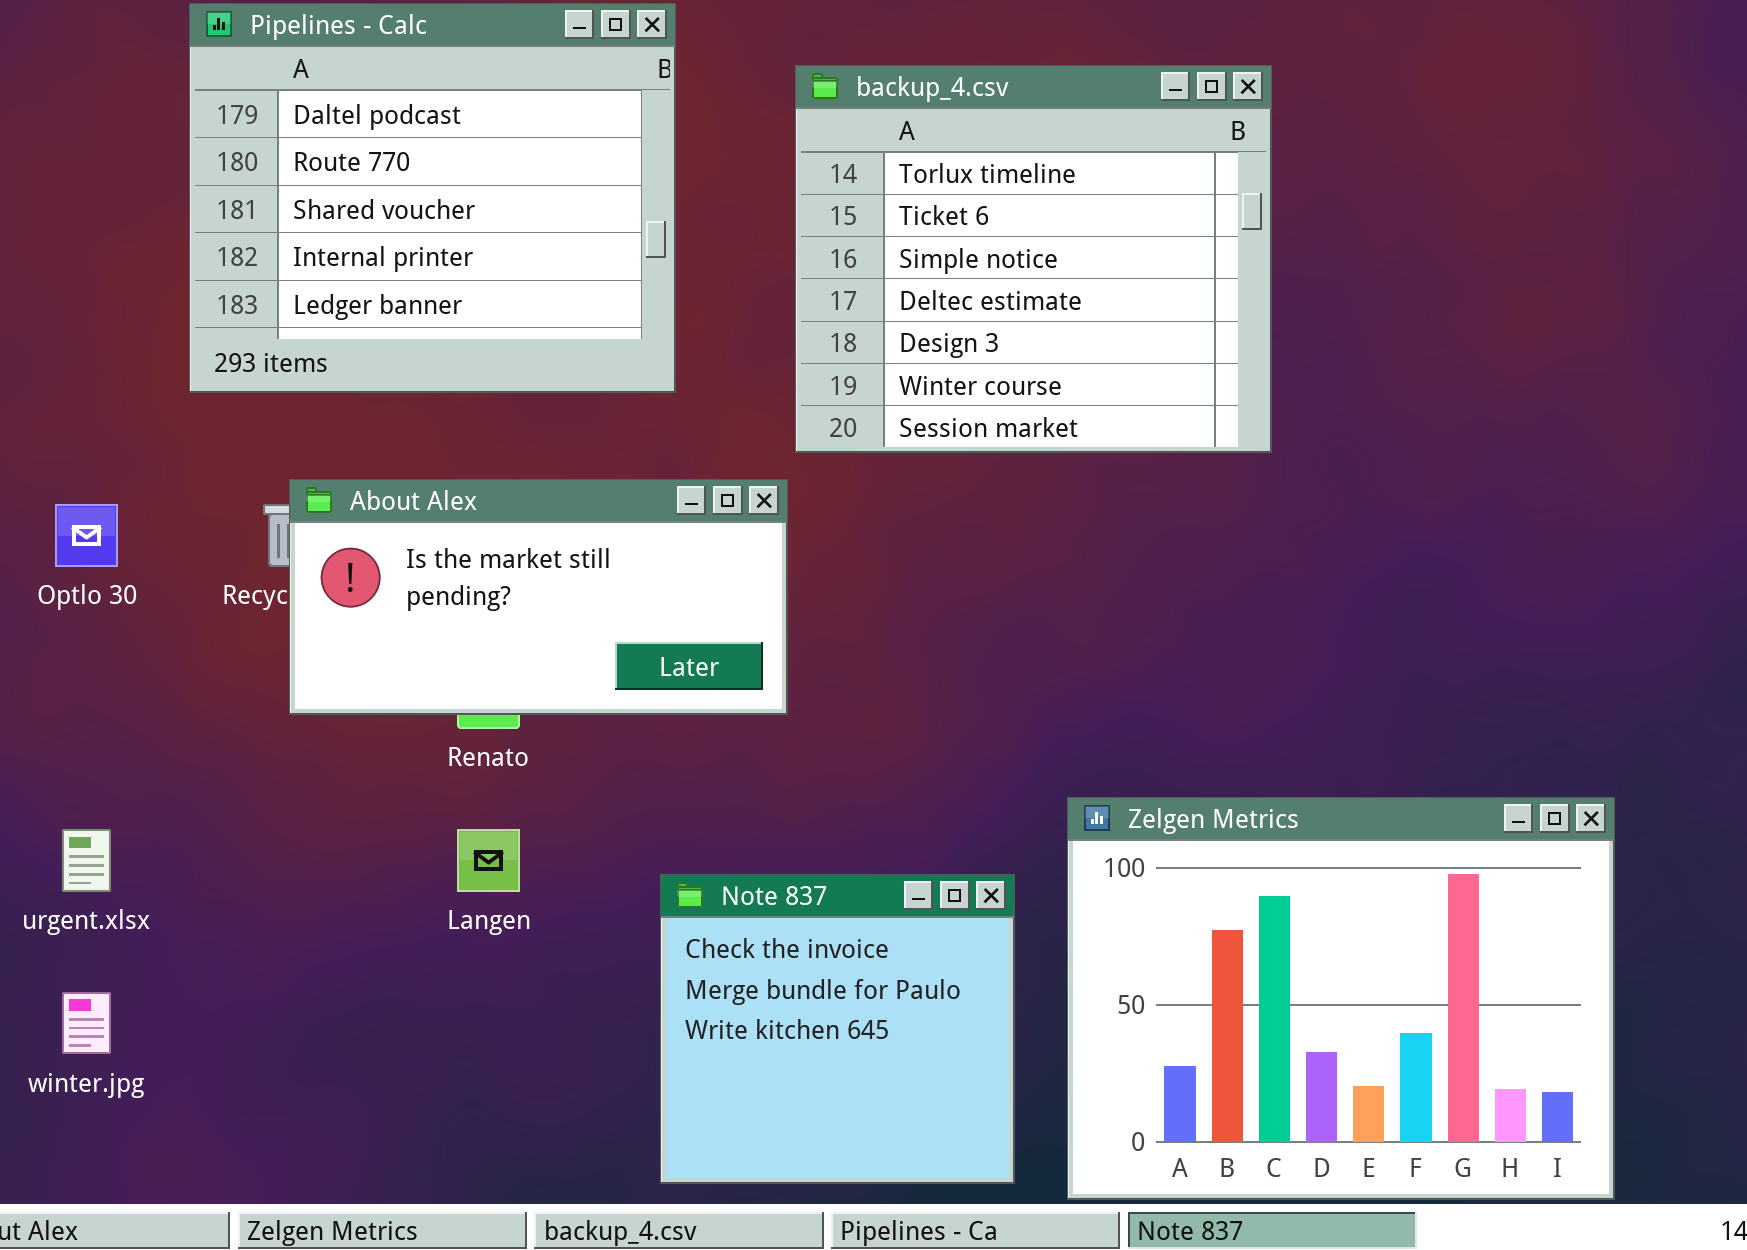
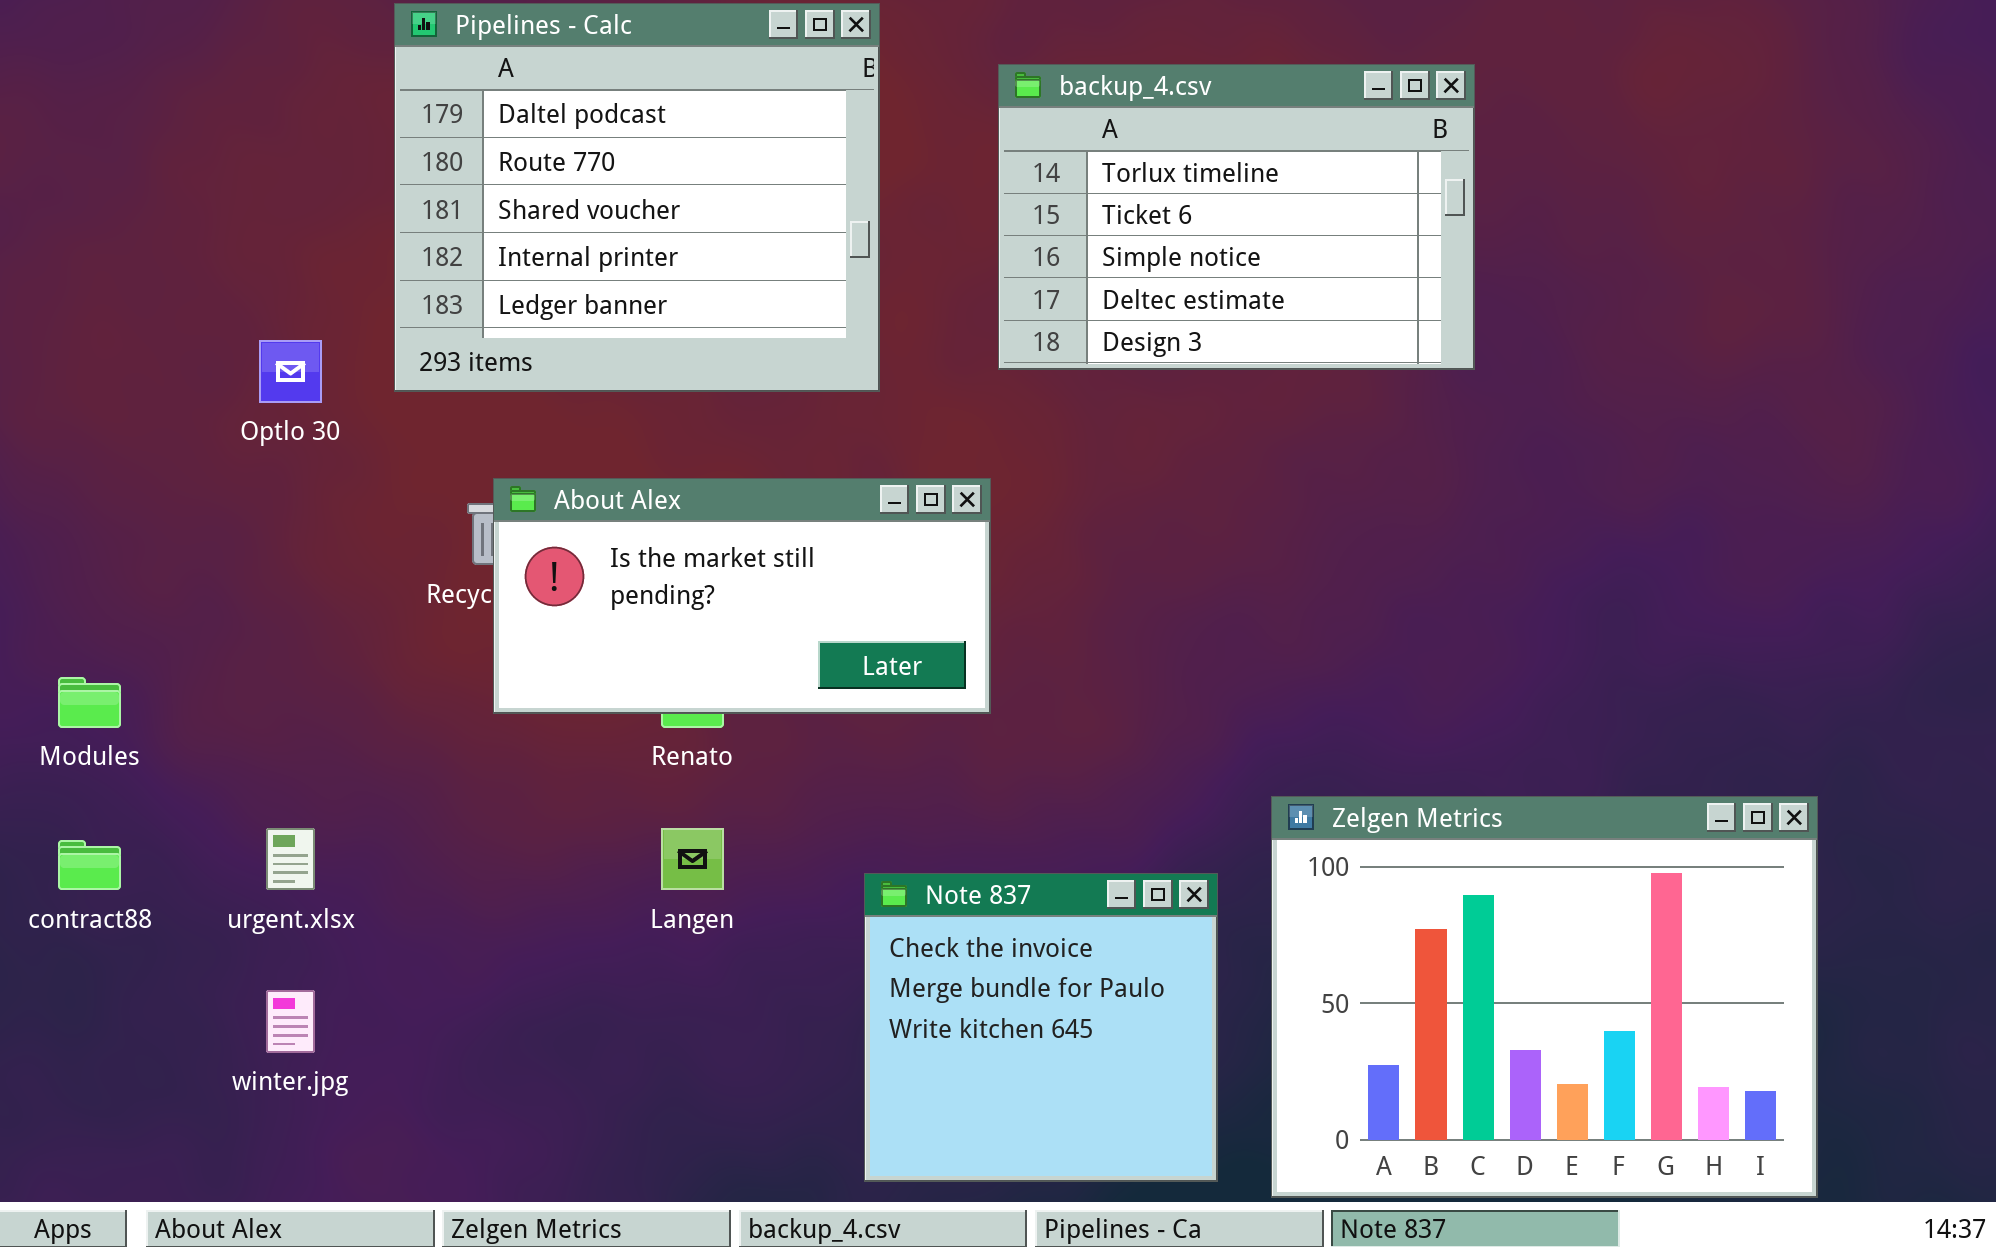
backup_4.csv: [795,65,1272,453] -> [998,64,1475,370], resized
Optlo 30: [55,504,118,567] -> [259,340,322,403], moved

